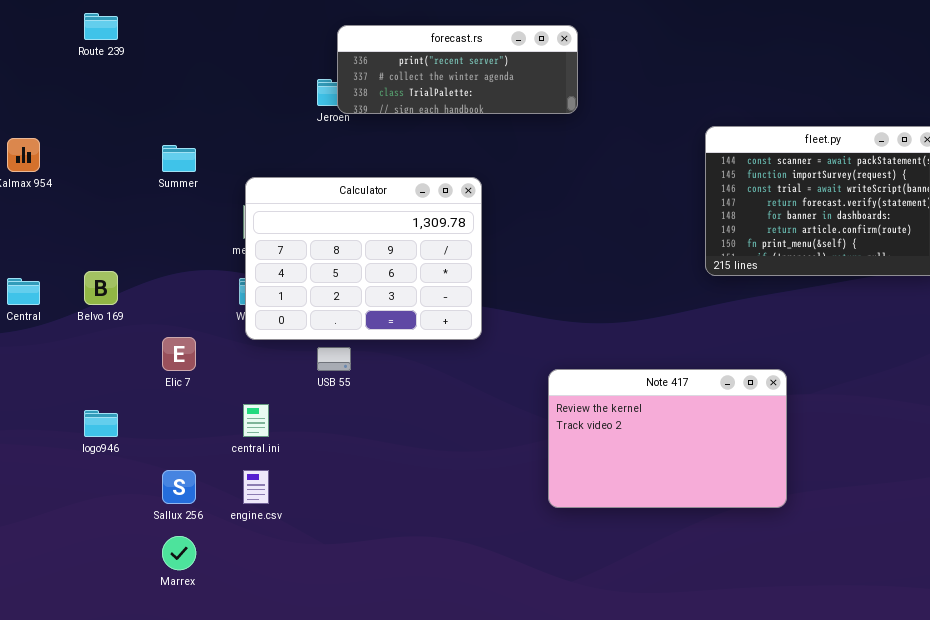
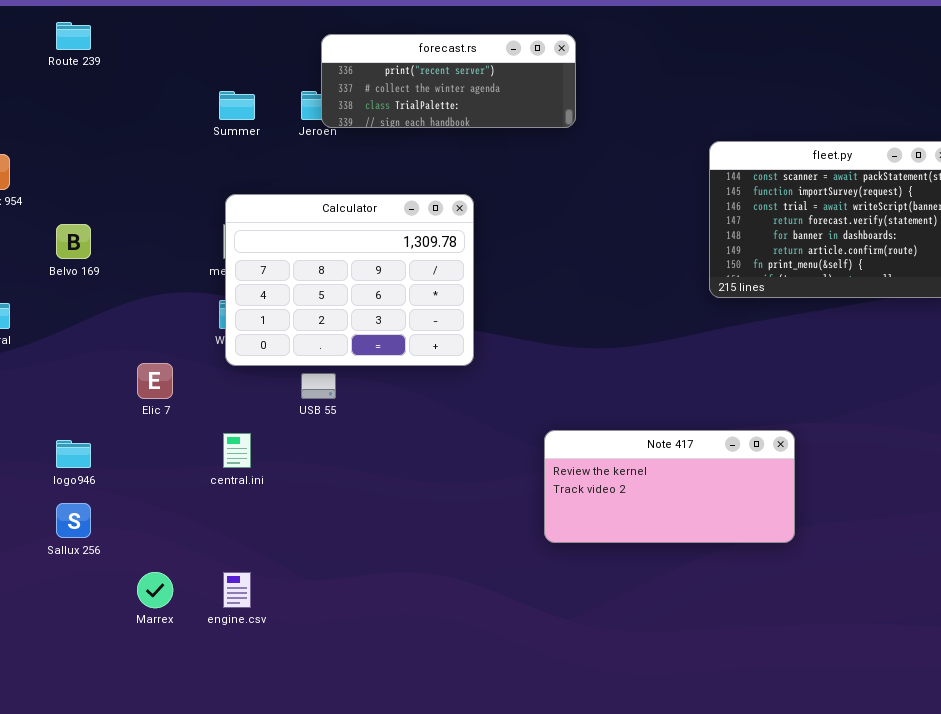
Summer: [162,145,196,172] -> [219,91,255,120], moved
Belvo 169: [84,271,118,305] -> [56,224,91,259], moved
Note 417: [548,369,787,508] -> [544,430,795,543], resized
Sallux 256: [162,470,196,504] -> [56,503,91,538], moved
engine.csv: [243,470,269,504] -> [223,572,251,608], moved

